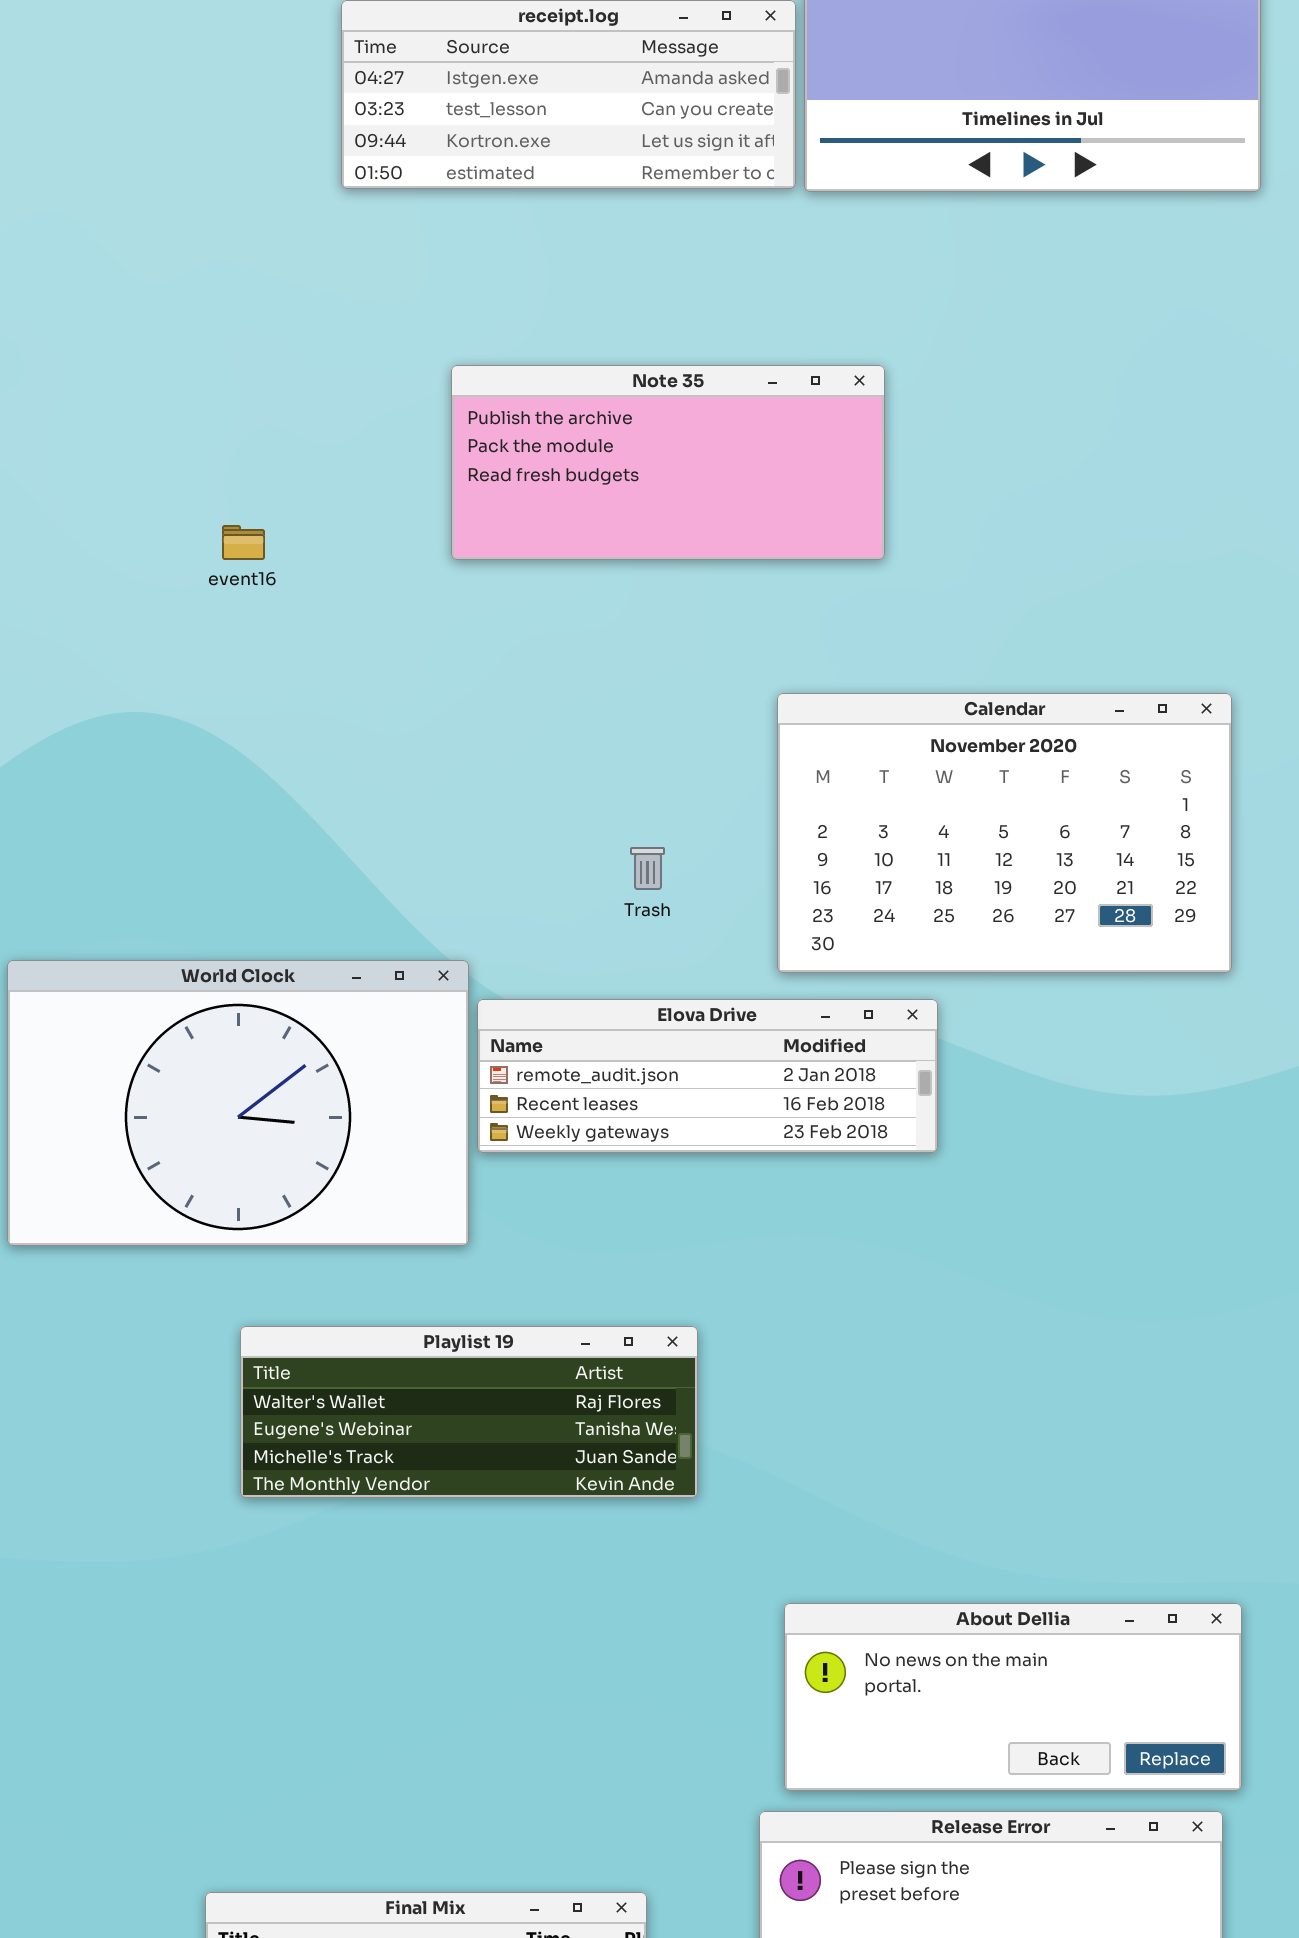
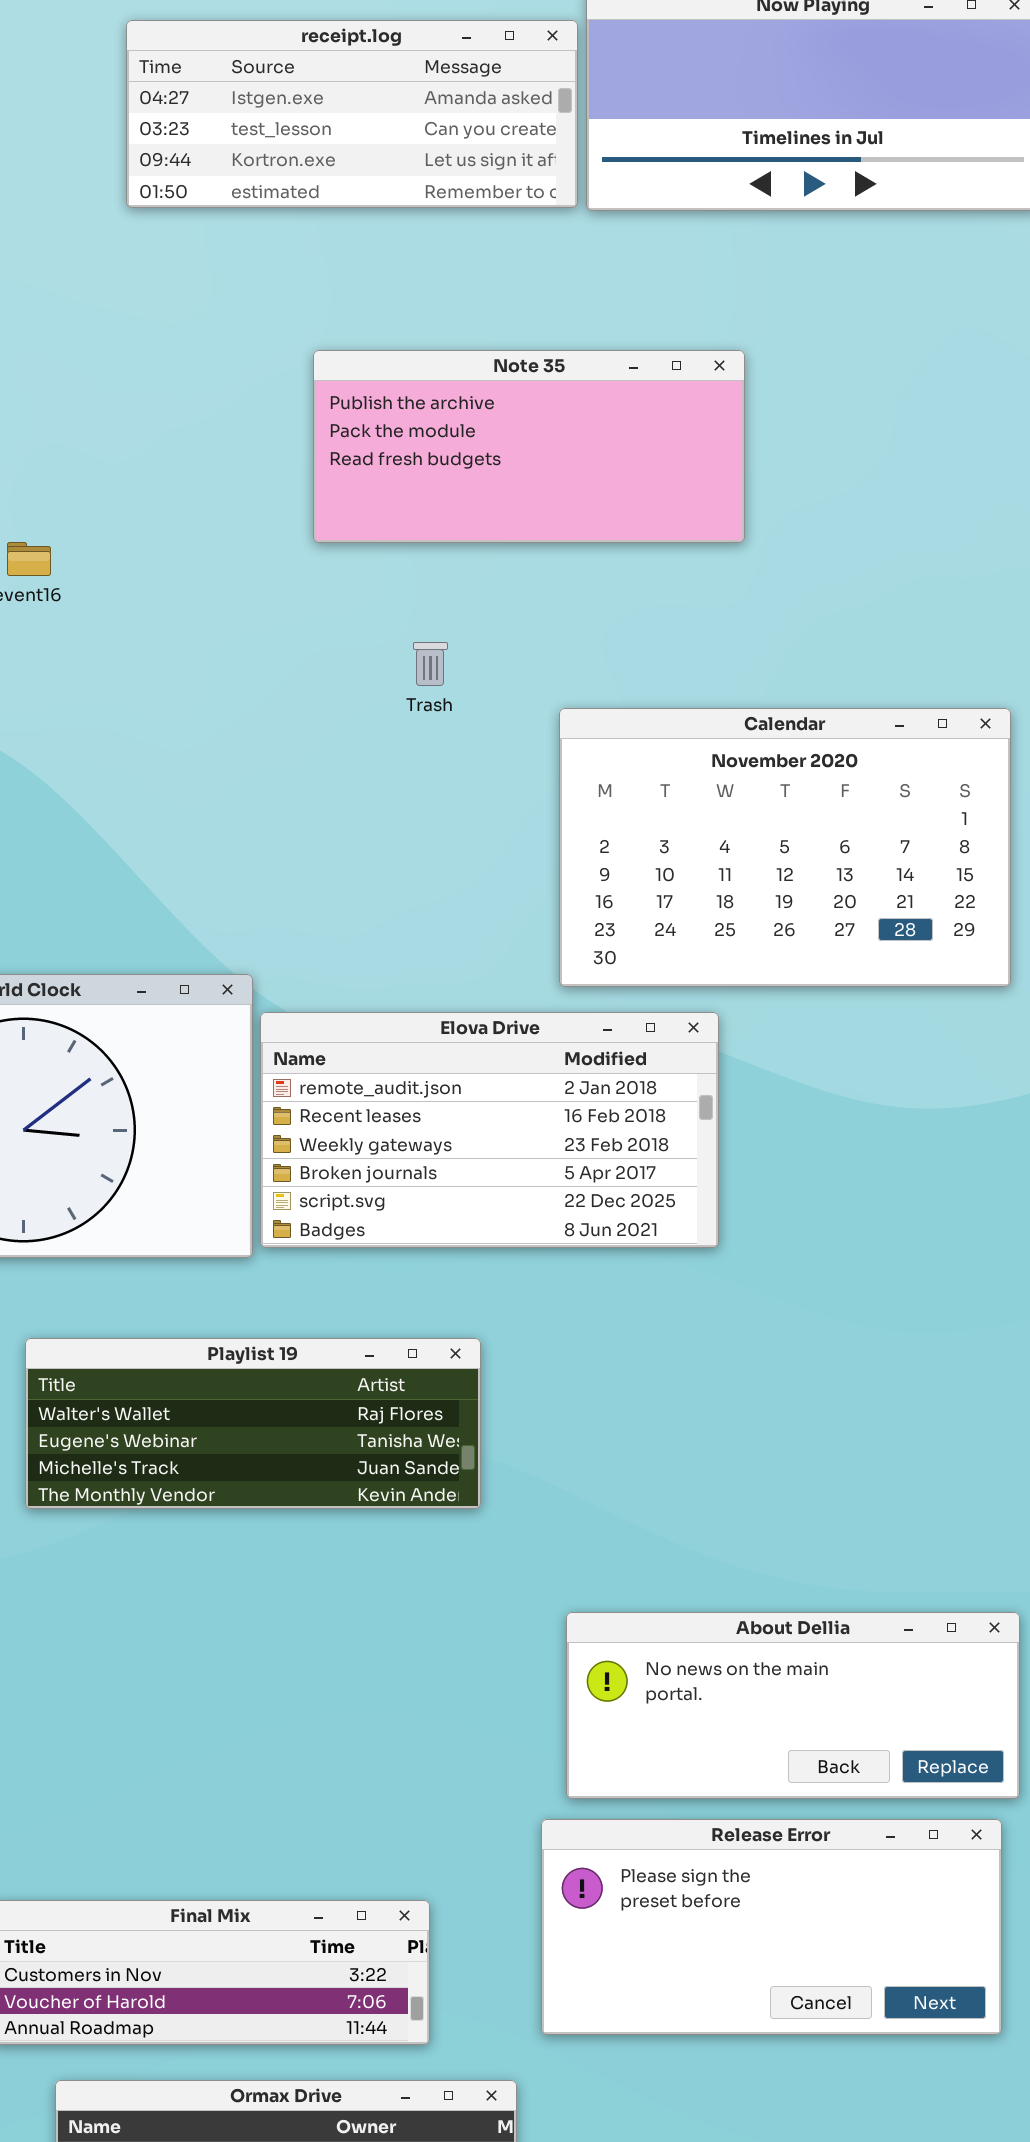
Note 35: [451,365,885,560] -> [313,350,745,543], moved
Trash: [630,847,665,890] -> [413,642,448,686], moved
Elova Drive: [477,999,938,1153] -> [260,1012,719,1248], resized

